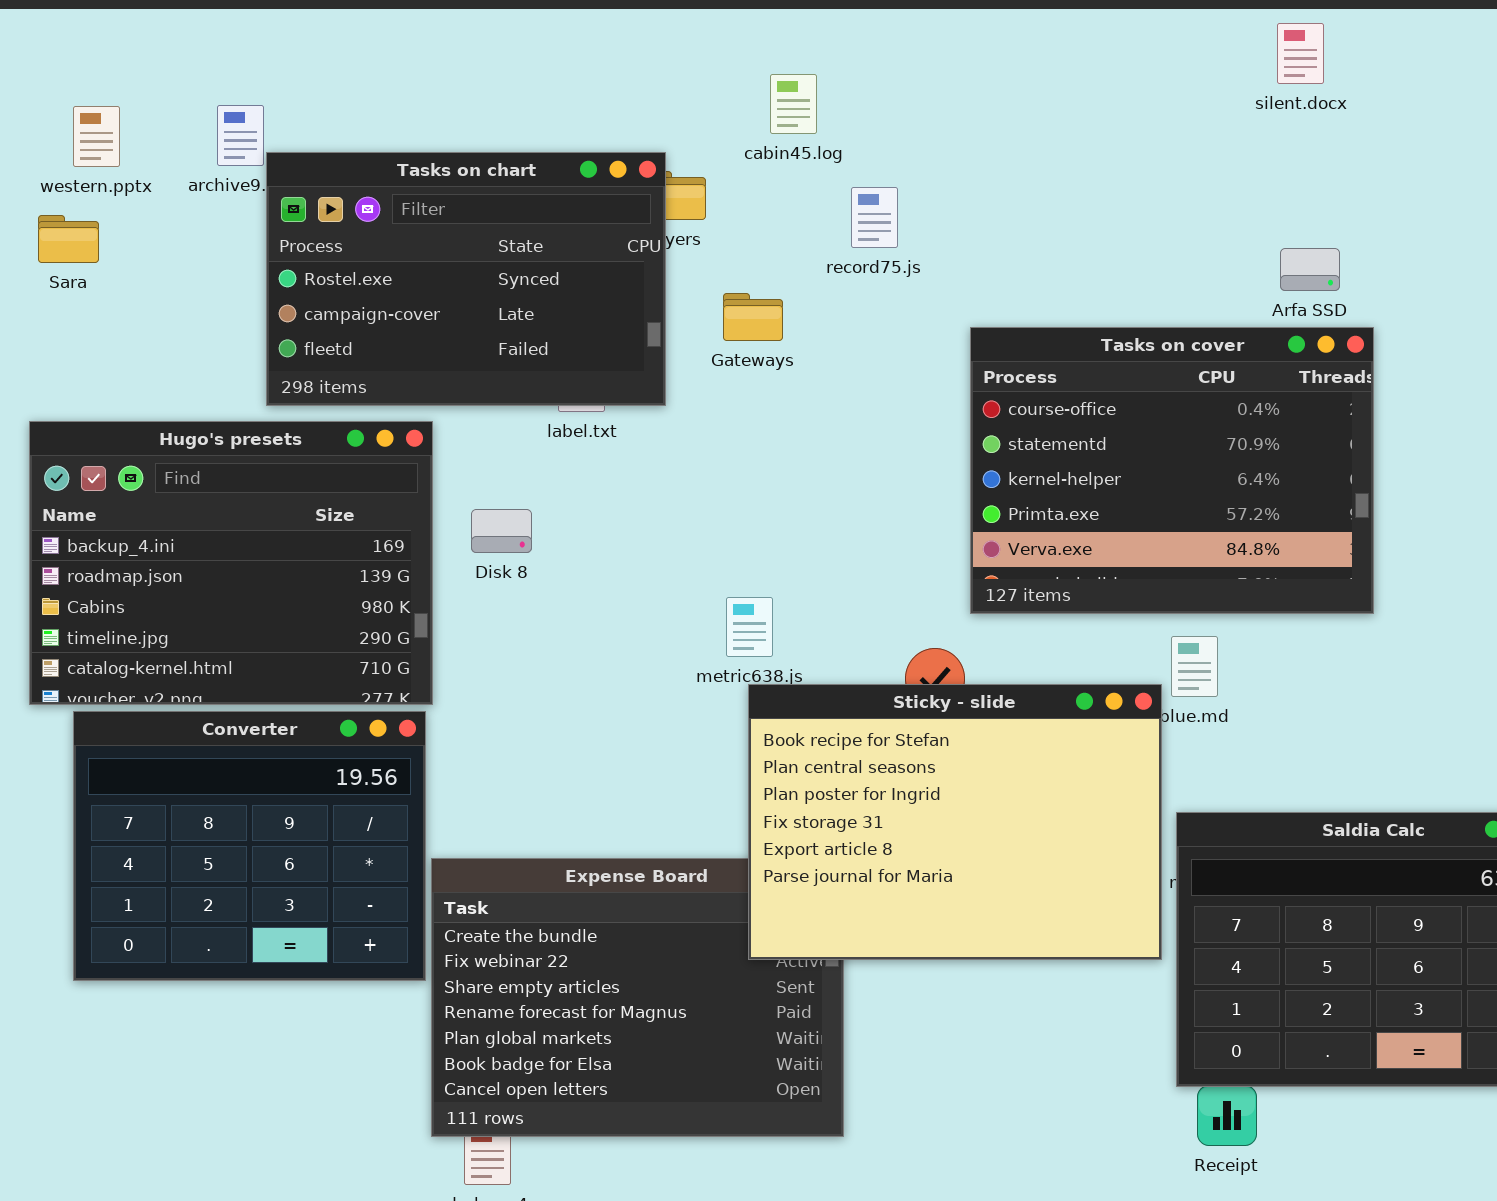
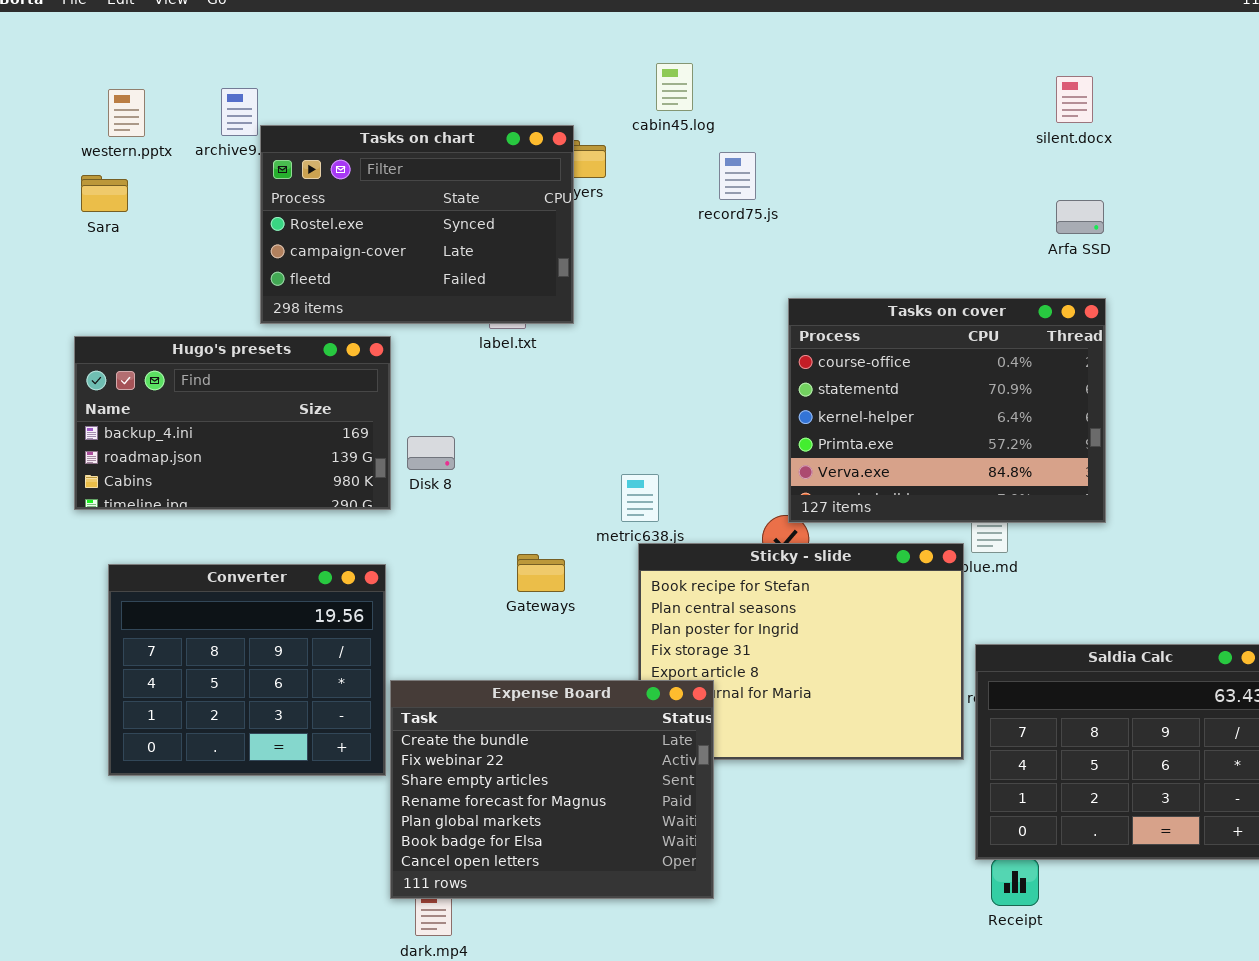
silent.docx: [1277,23,1324,84] -> [1056,76,1093,123], moved
Gateways: [723,293,783,341] -> [517,554,565,592], moved
Tasks on cover: [970,327,1374,614] -> [788,298,1106,523], moved
Hugo's presets: [29,421,433,705] -> [74,336,391,510], resized
Disk 8: [471,509,532,553] -> [407,436,455,470], moved
Expense Board: [431,858,844,1137] -> [390,680,714,899], raised

